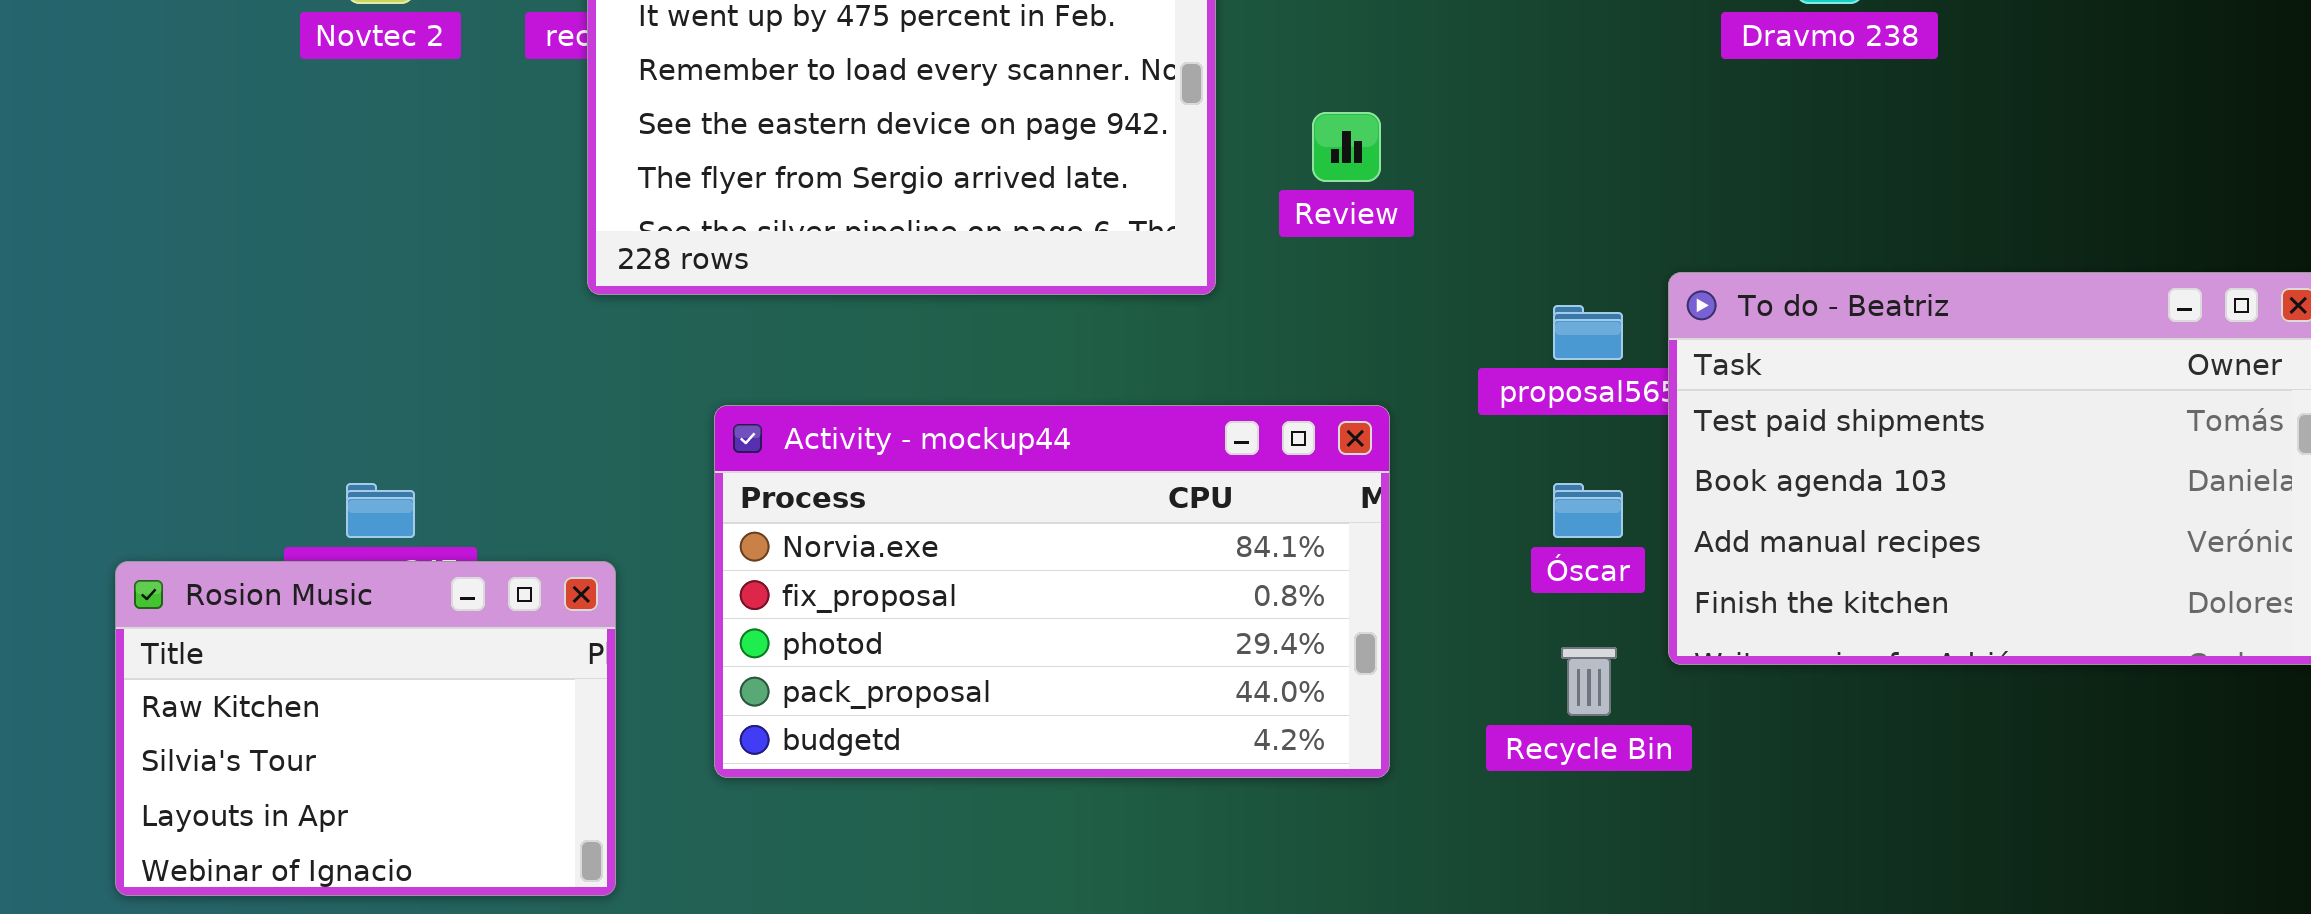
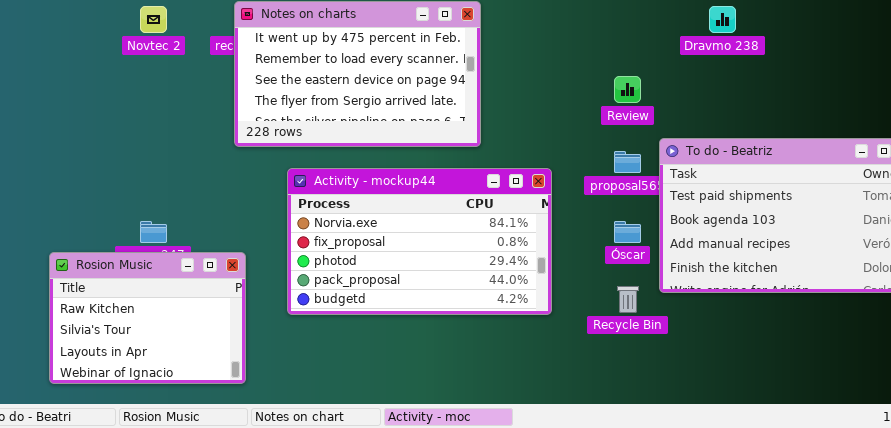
Review: [1312,112,1381,182] -> [614,76,641,103], moved
Activity - mockup44: [714,405,1390,778] -> [287,168,552,315], moved

